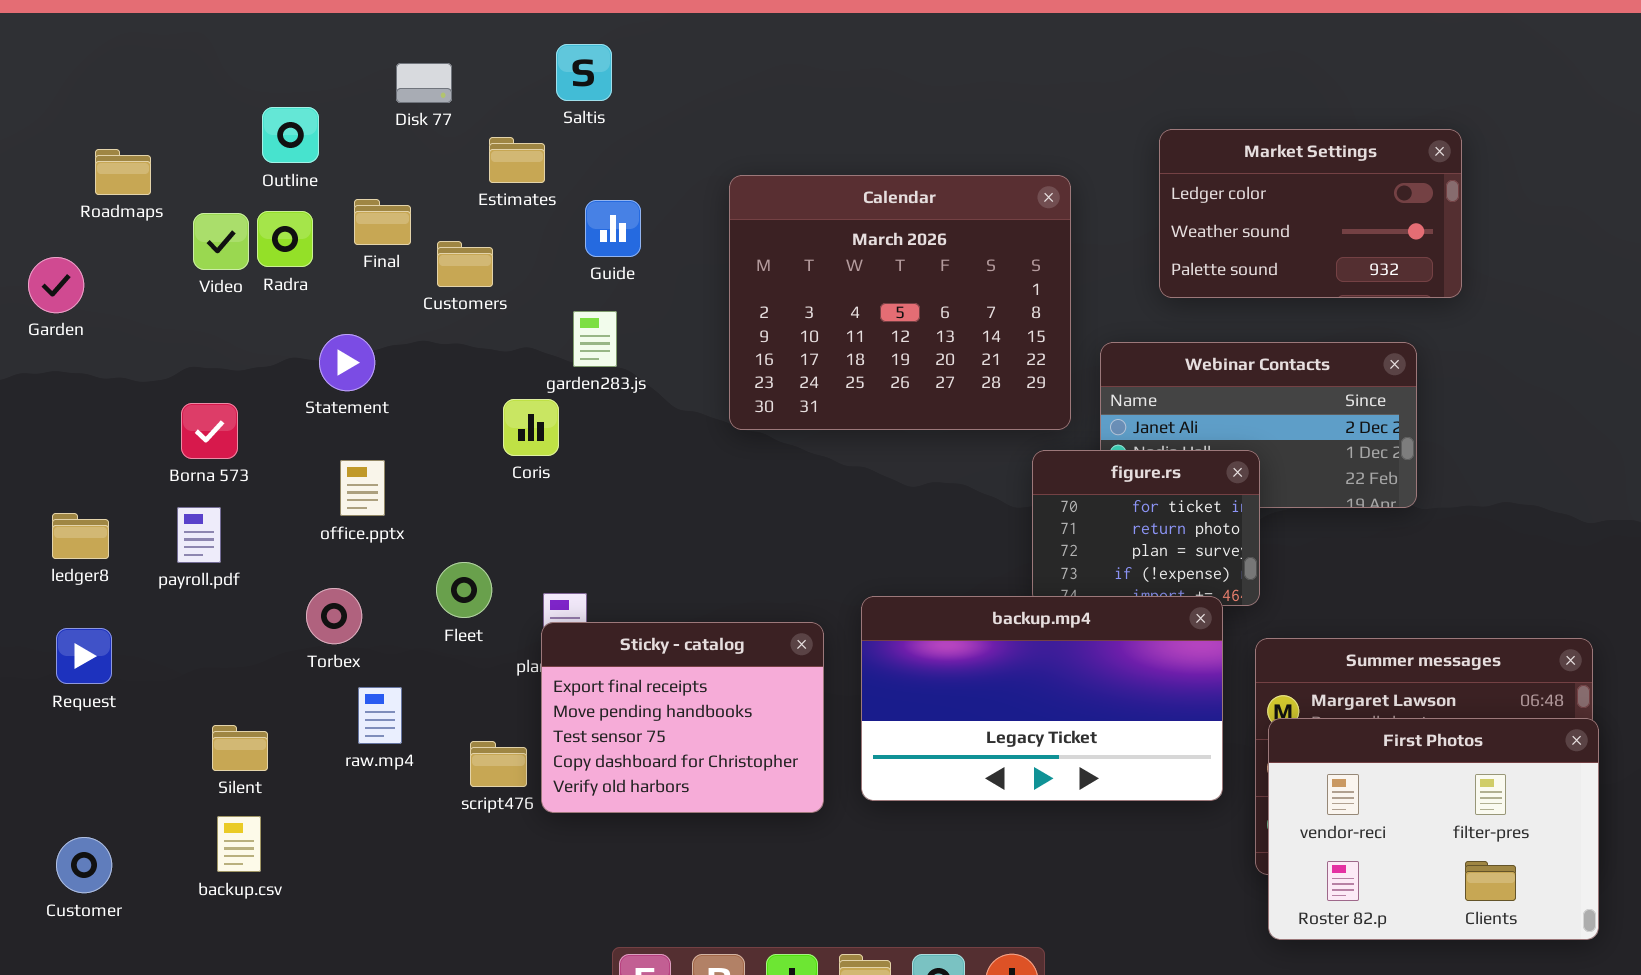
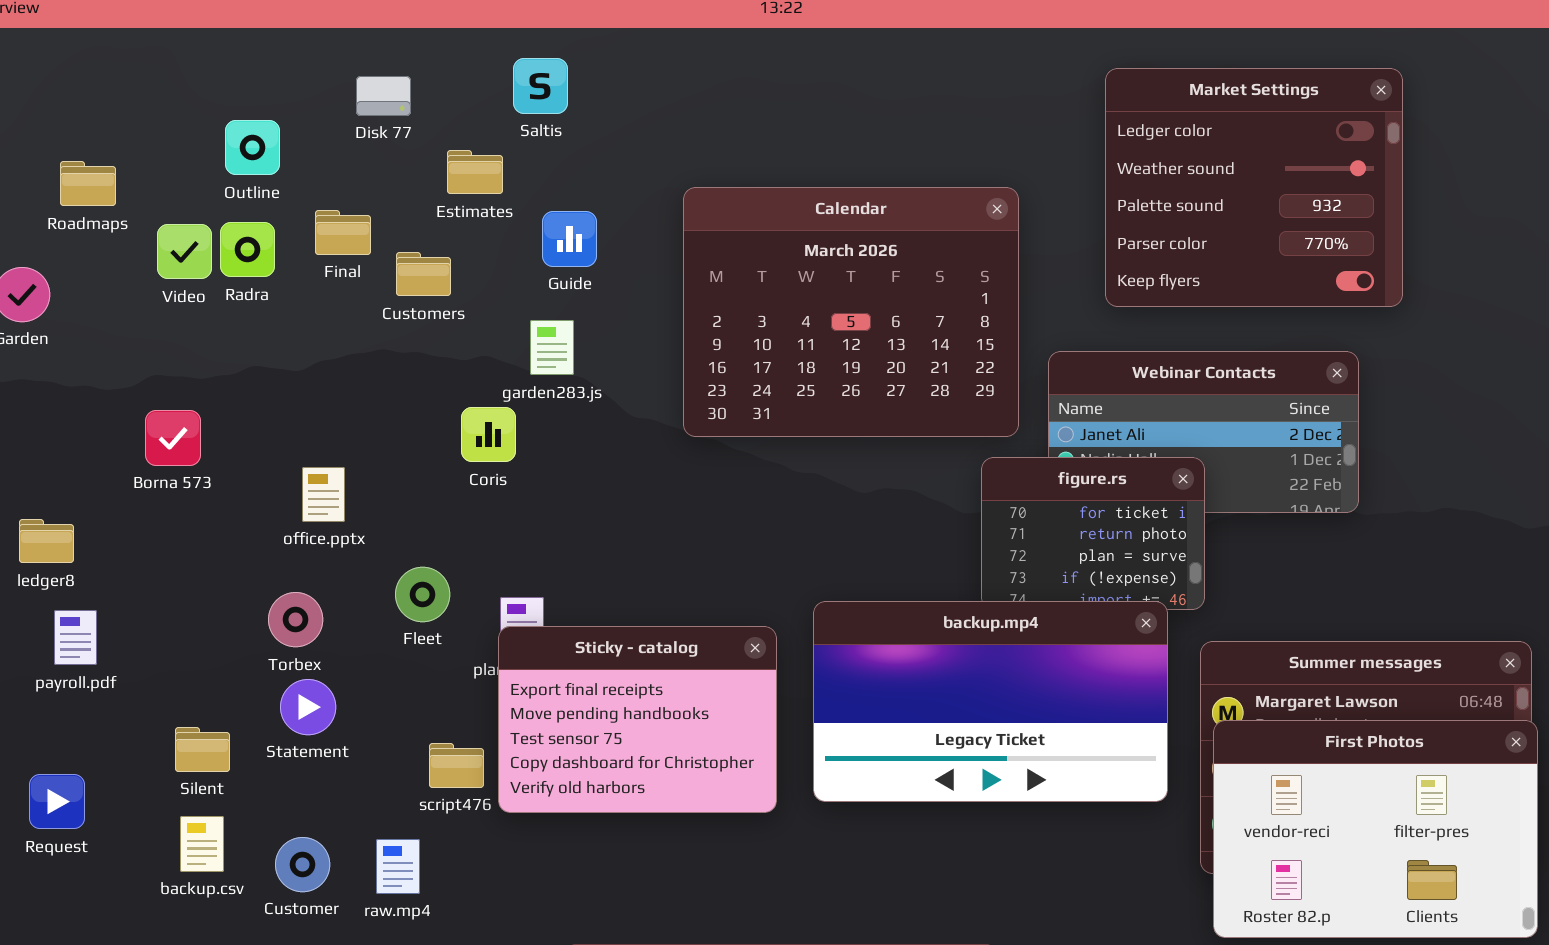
Market Settings: [1159,129,1462,298] -> [1105,68,1403,307], resized
Statement: [319,334,375,391] -> [280,679,336,735], moved
payroll.pdf: [177,507,221,563] -> [54,610,97,665], moved
Request: [56,628,112,684] -> [29,774,85,829], moved
raw.mp4: [358,687,402,744] -> [376,839,420,894], moved
Customer: [56,837,112,893] -> [275,837,330,892], moved

